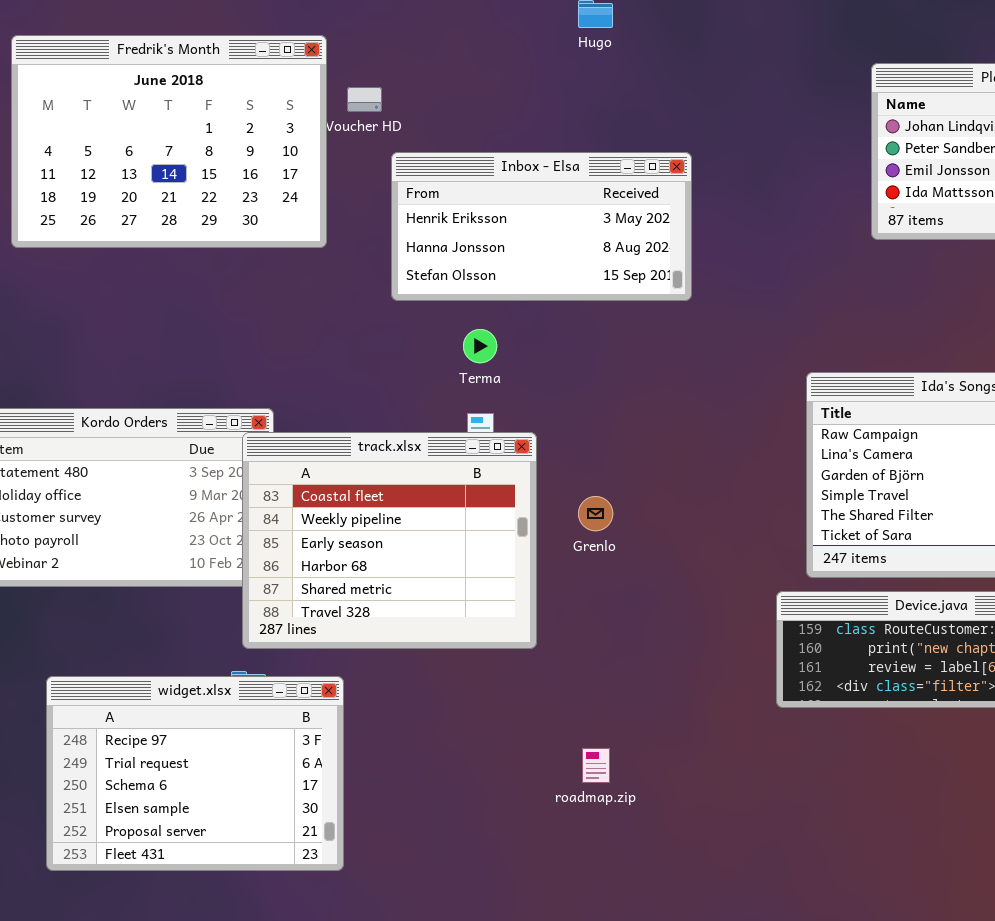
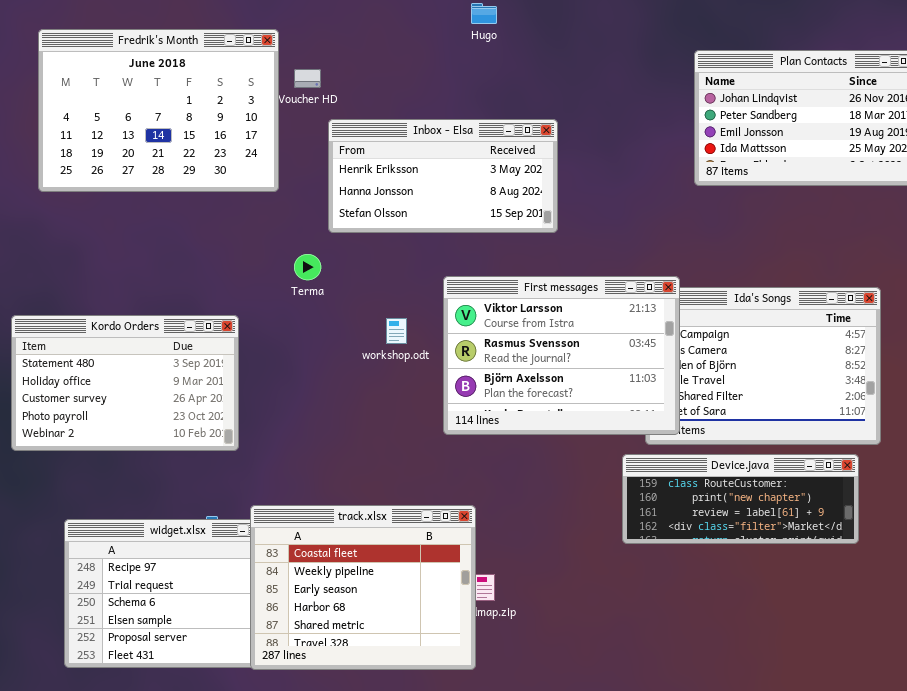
Terma: [463,329,497,363] -> [294,254,321,280], moved
First messages: none -> [443,276,680,435], opened
track.xlsx: [242,432,537,649] -> [250,505,476,670], moved

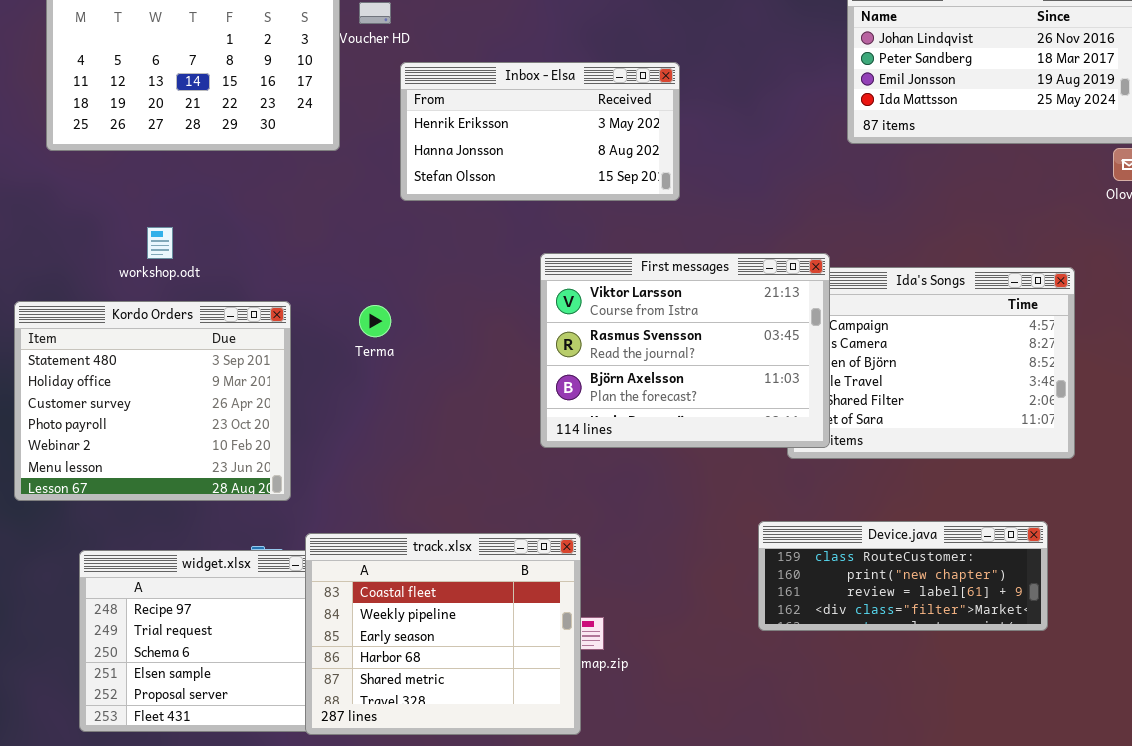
Terma: [294,254,321,280] -> [359,305,391,337], moved
Kordo Orders: [11,315,239,451] -> [14,301,291,501], resized
workshop.odt: [386,318,407,344] -> [147,227,173,259], moved
Device.java: [622,454,859,544] -> [758,521,1048,631], moved

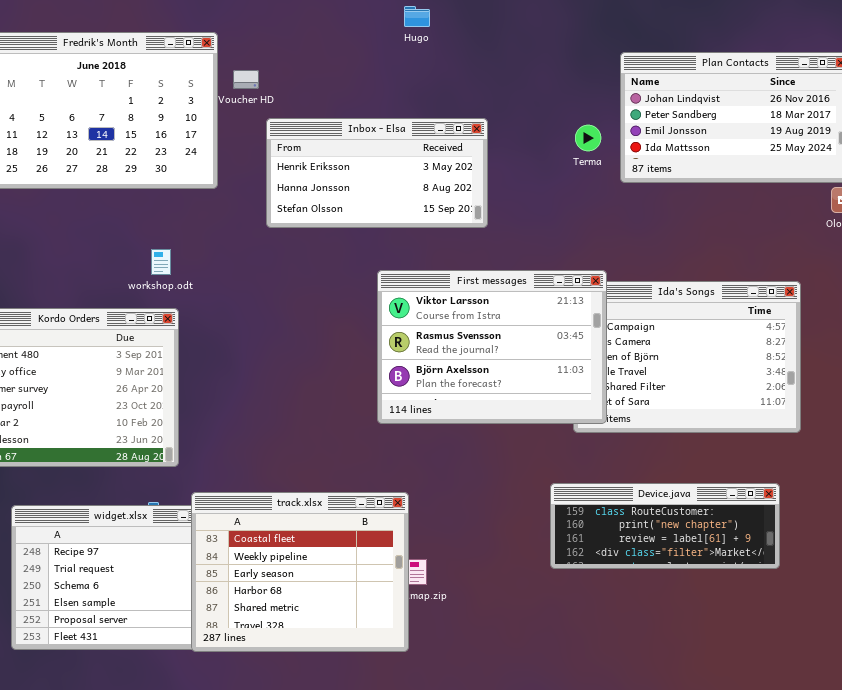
workshop.odt: [147,227,173,259] -> [151,249,171,275], moved
Terma: [359,305,391,337] -> [575,125,601,151], moved

